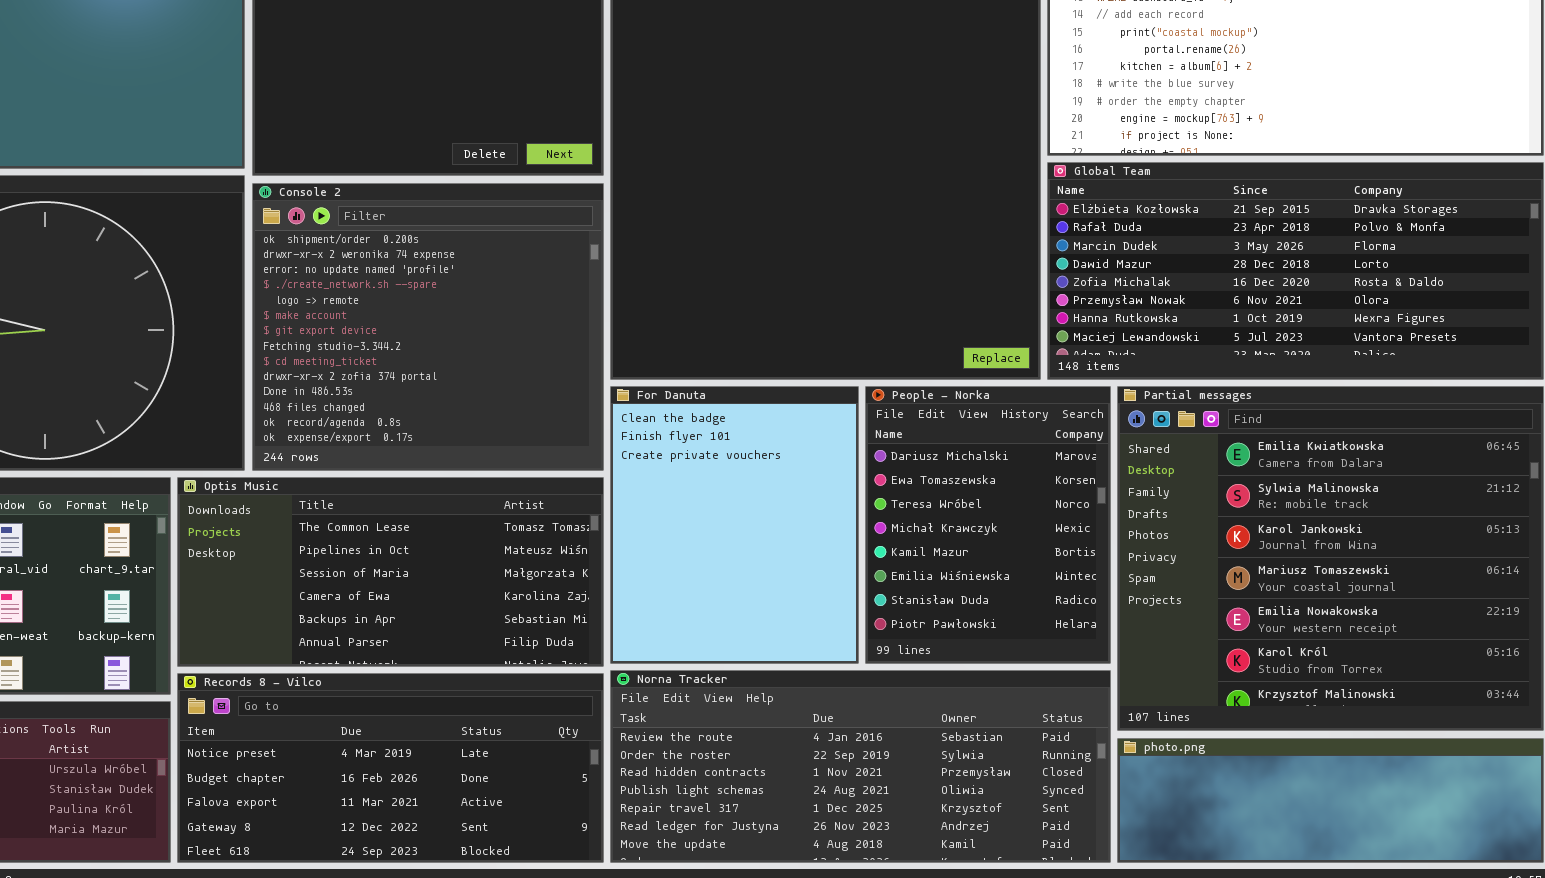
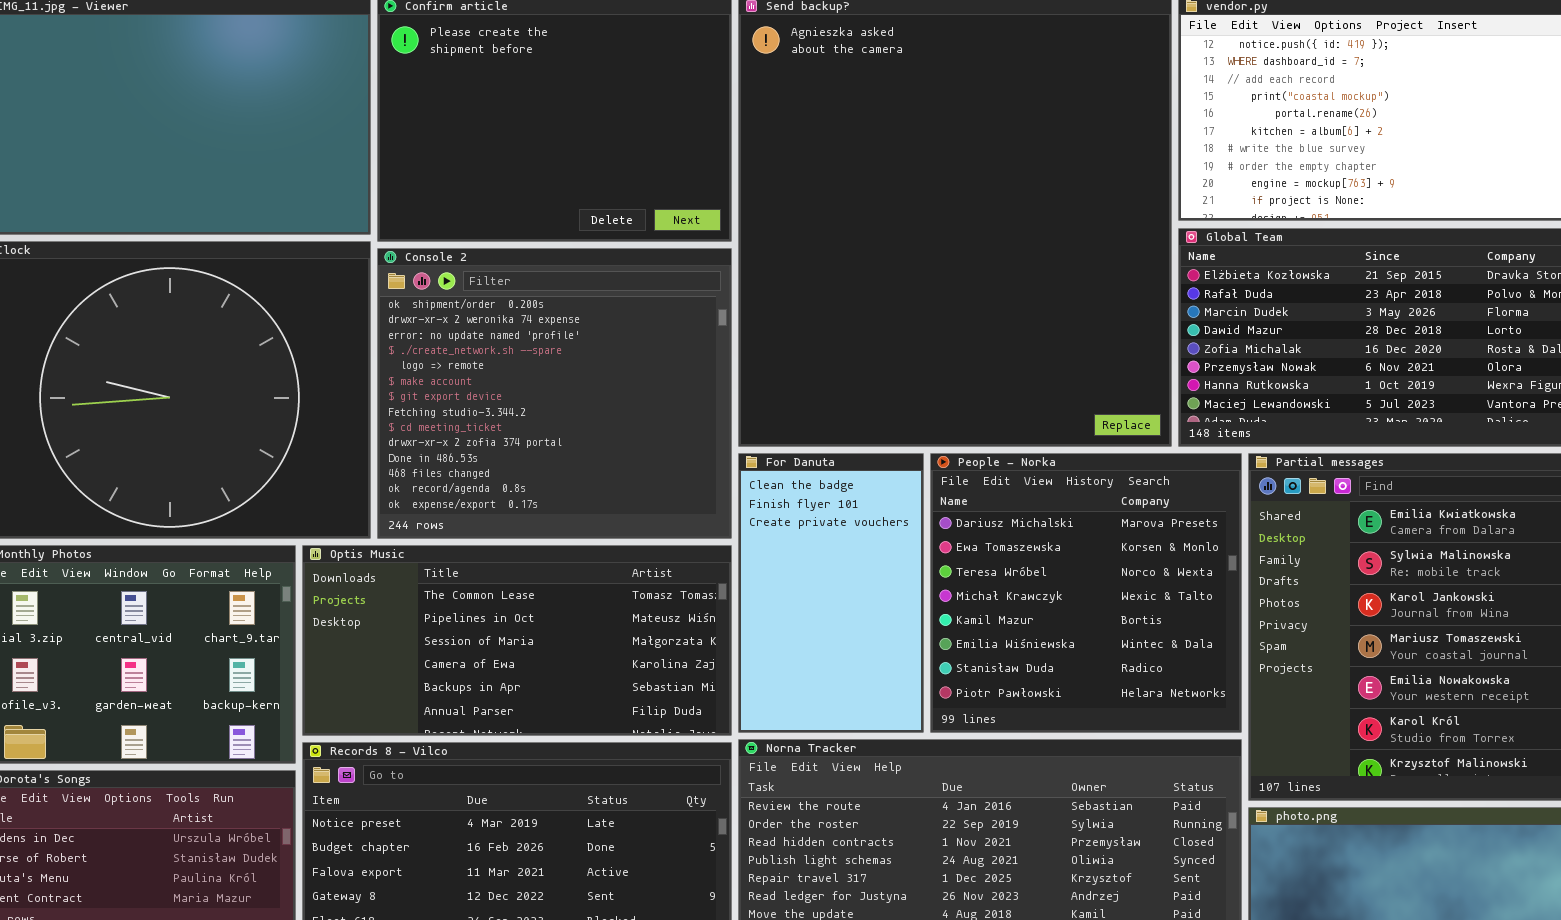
For Danuta: [610,386,859,664] -> [738,453,924,733], resized
People - Norka: [865,386,1111,664] -> [930,453,1242,733], resized

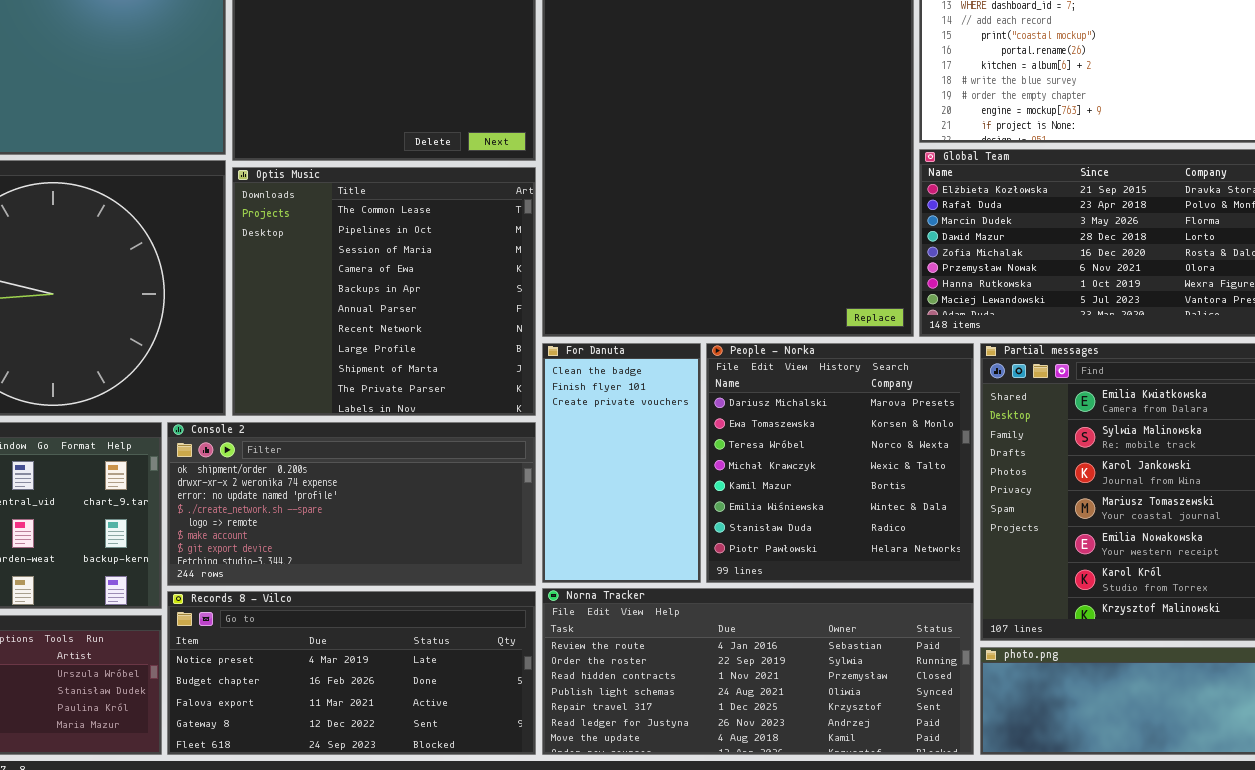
Console 2: [377,248,732,539] -> [167,422,536,586], moved, resized
Optis Music: [302,545,732,736] -> [232,167,536,416], moved, resized

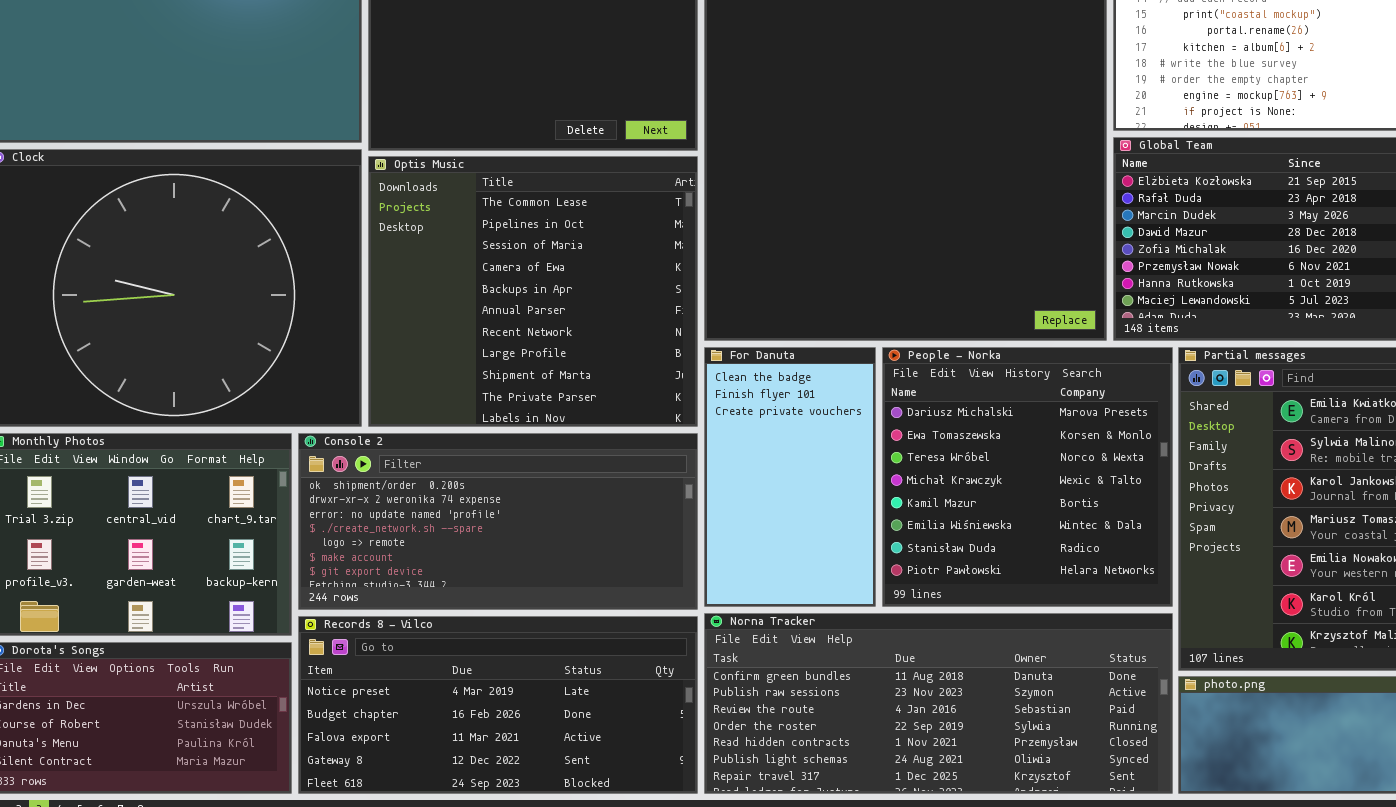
Norna Tracker: [542,588,974,755] -> [704,613,1173,794], scrolled up 2 rows

